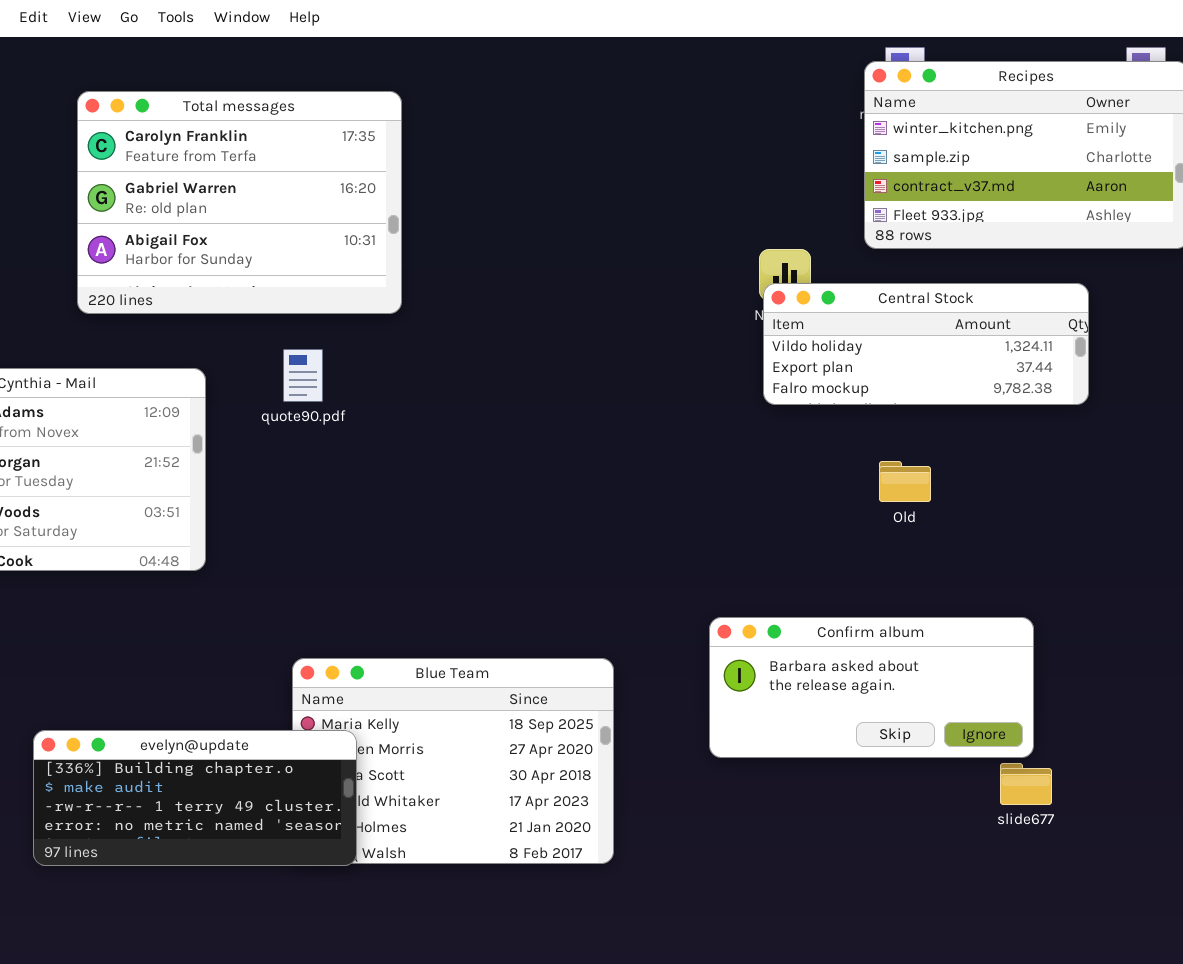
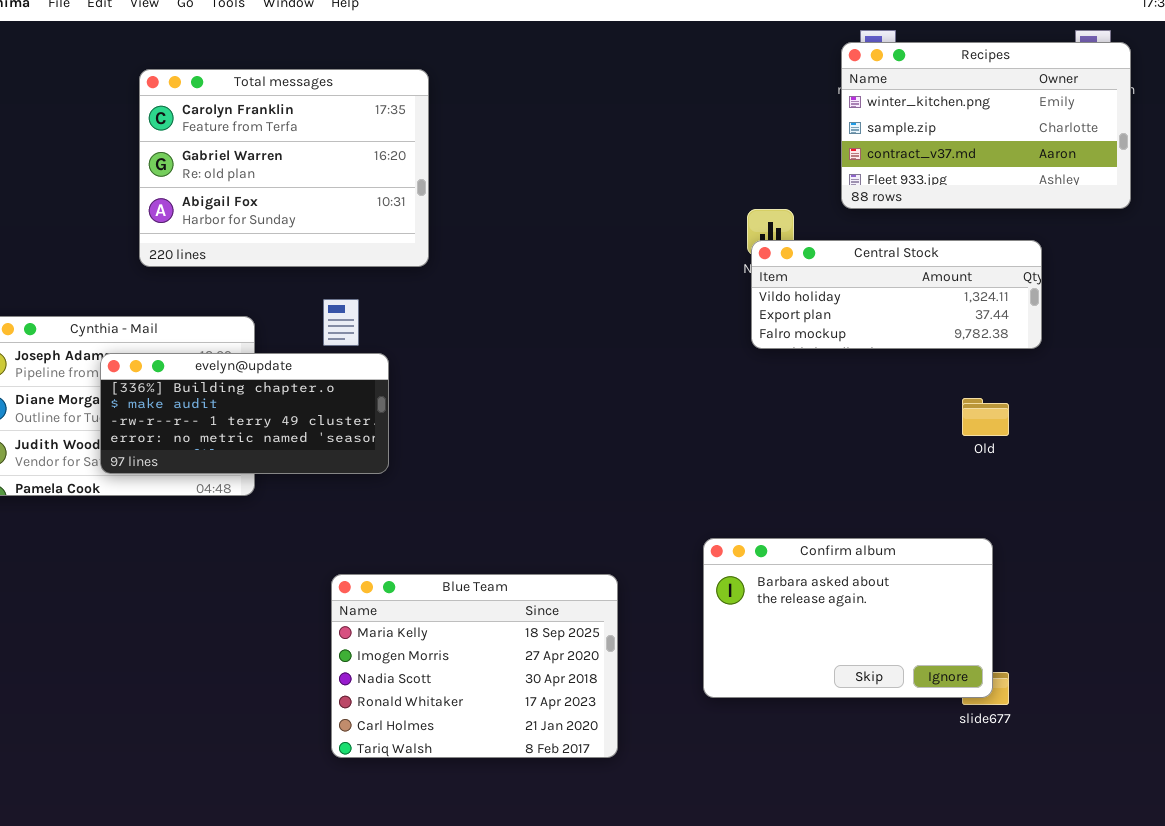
Old: [879,461,931,502] -> [962,398,1009,436], moved
Confirm album: [709,617,1034,758] -> [703,538,993,698], resized
evelyn@update: [33,730,357,866] -> [100,353,389,474], moved

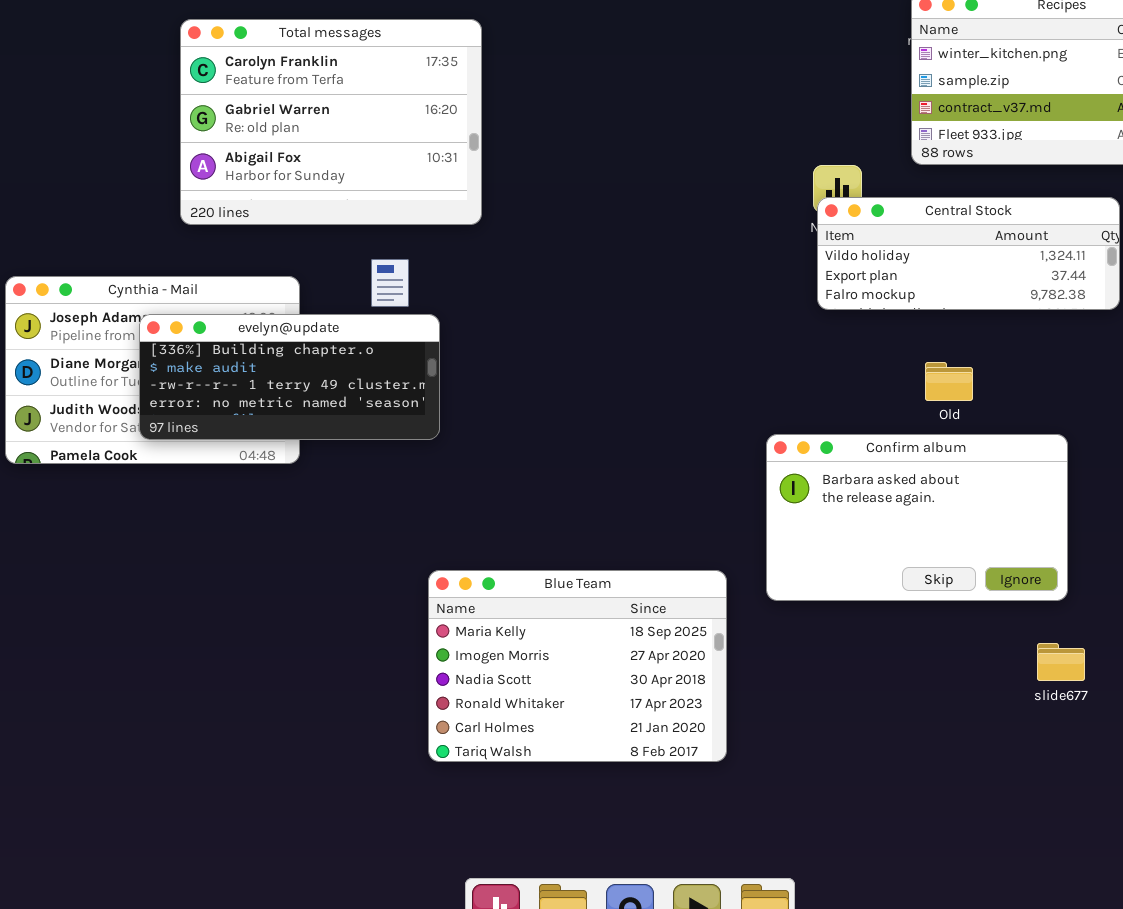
Old: [962,398,1009,436] -> [925,362,973,401], moved
Confirm album: [703,538,993,698] -> [766,434,1068,601], moved
Blue Team: [331,574,618,758] -> [428,570,727,762], moved

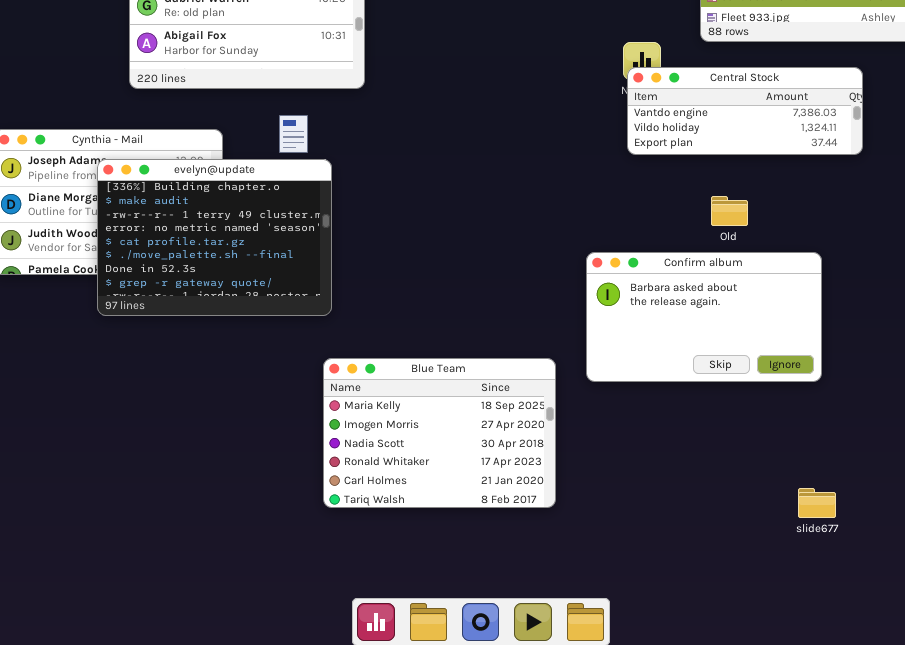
Central Stock: [817,197,1120,310] -> [627,67,863,155], scrolled up 1 row
evelyn@update: [139,314,440,440] -> [97,159,332,316], resized
slide677: [1037,643,1085,681] -> [798,488,836,518], moved

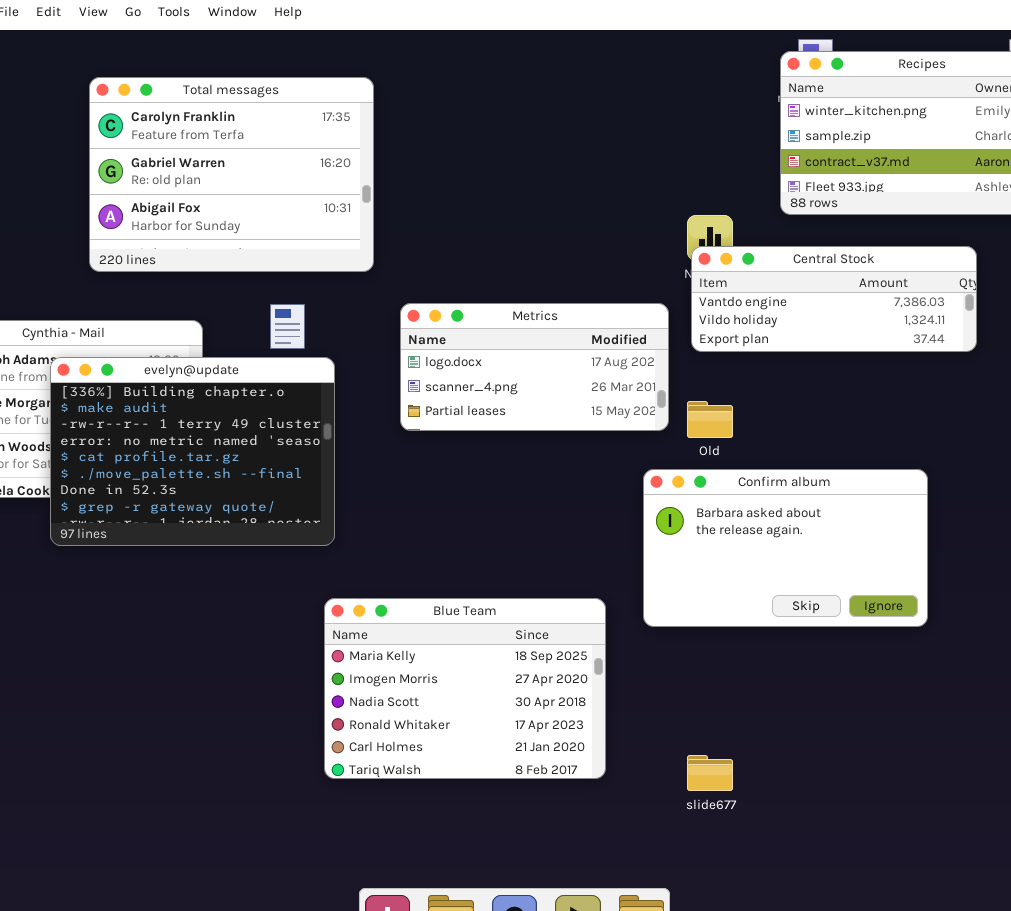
Metrics: none -> [400,303,669,431], opened
Old: [711,196,748,226] -> [687,401,733,438], moved
slide677: [798,488,836,518] -> [687,755,733,791], moved

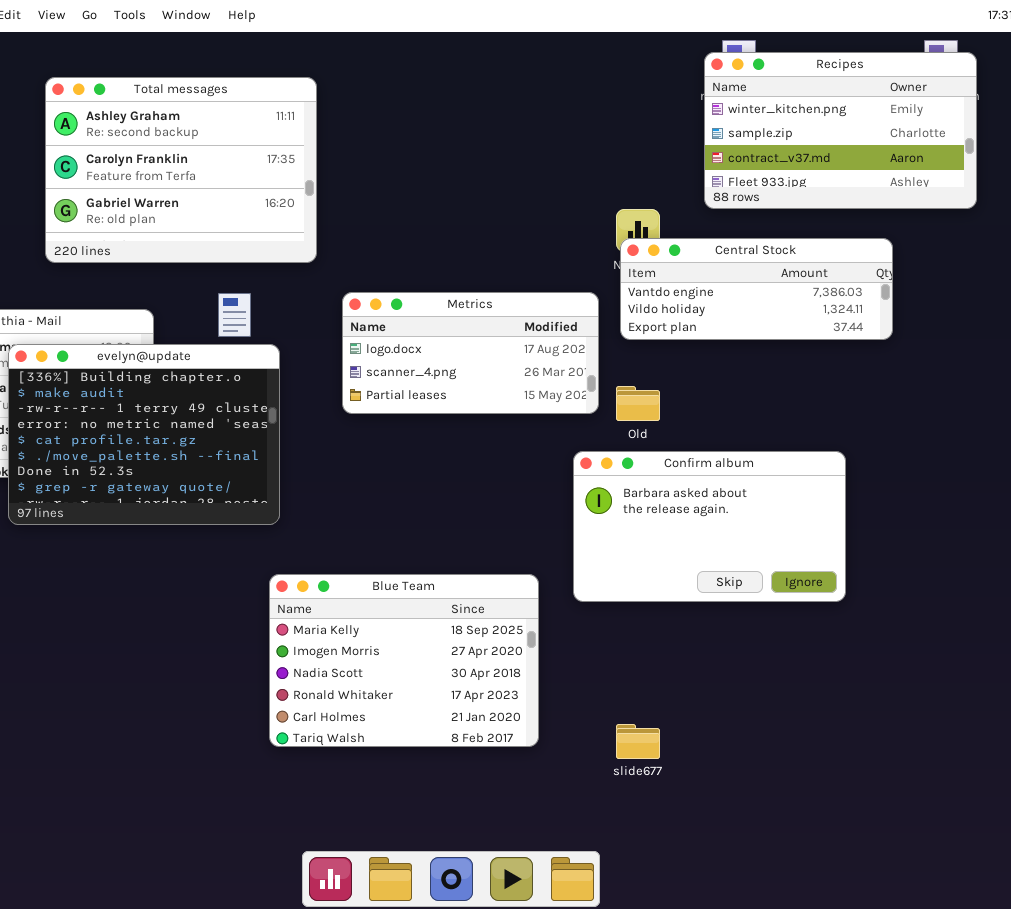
Total messages: [89,77,374,272] -> [45,77,317,263], scrolled up 1 row

